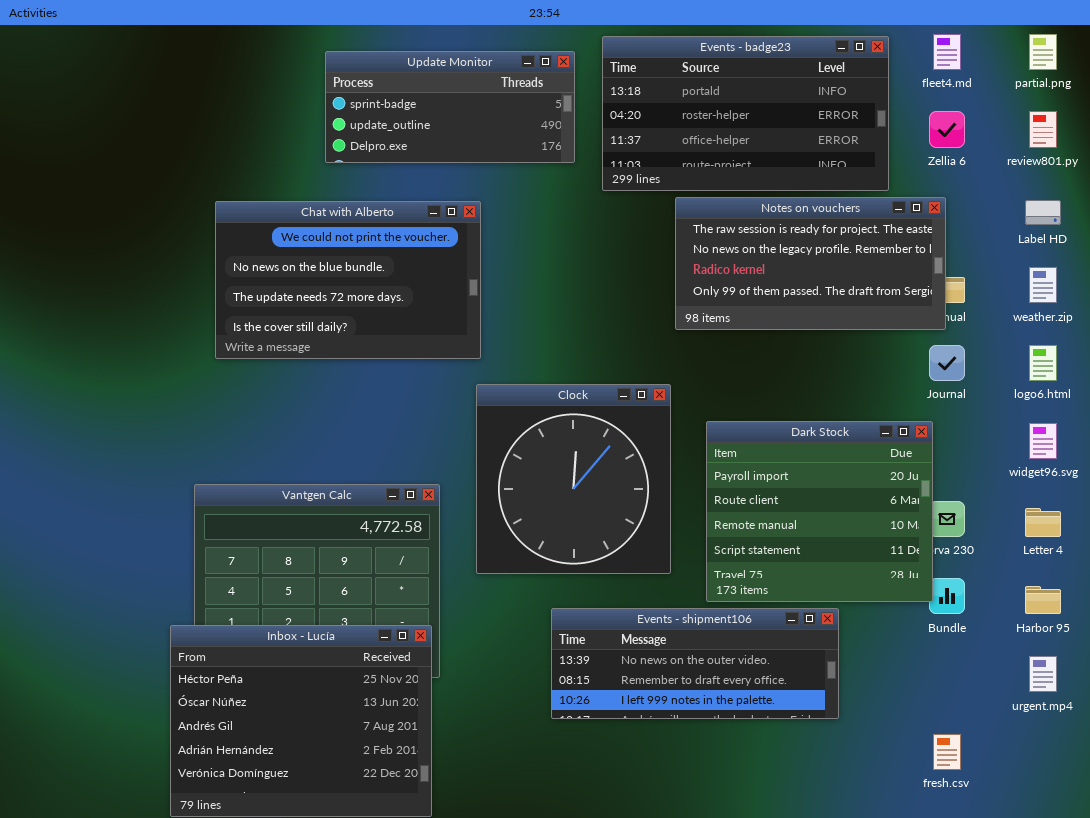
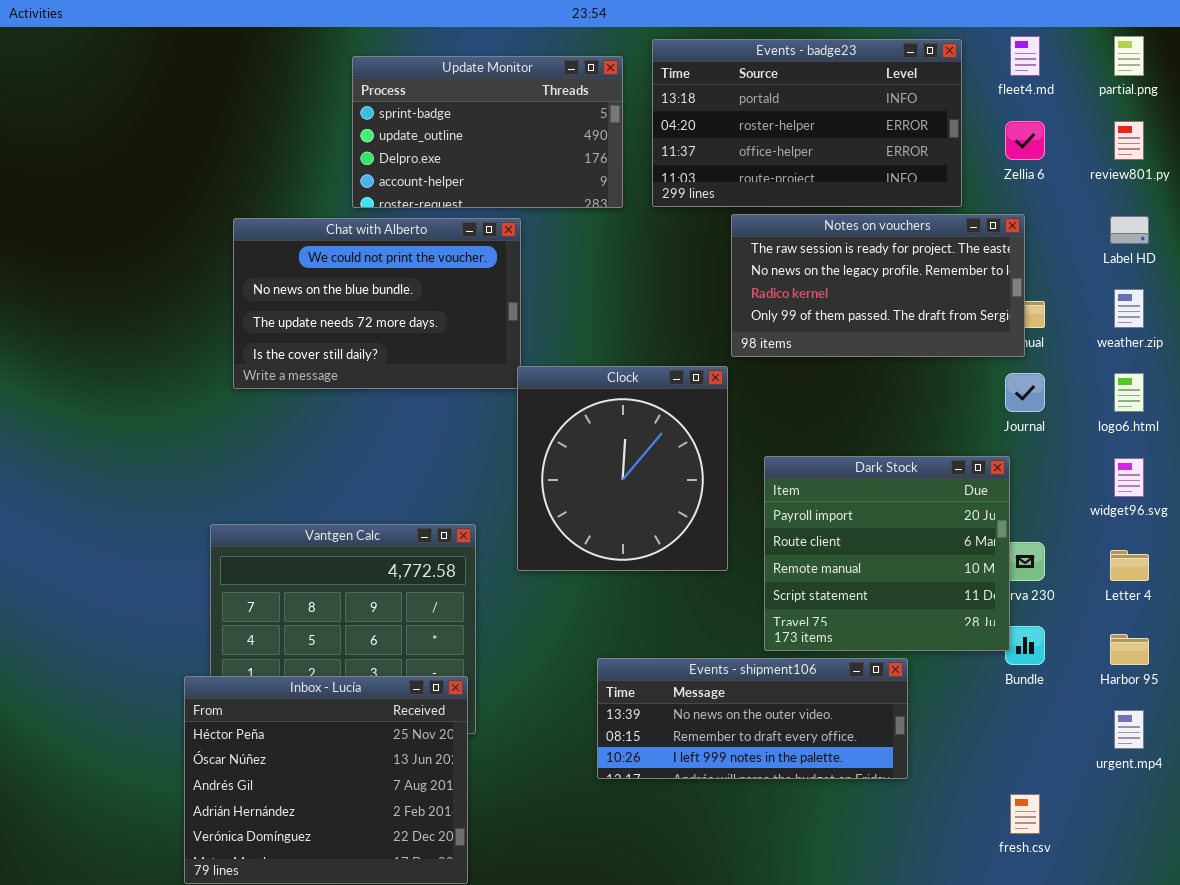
Update Monitor: [325,51,575,163] -> [352,56,623,208], resized
Clock: [476,384,671,574] -> [517,366,728,571], moved

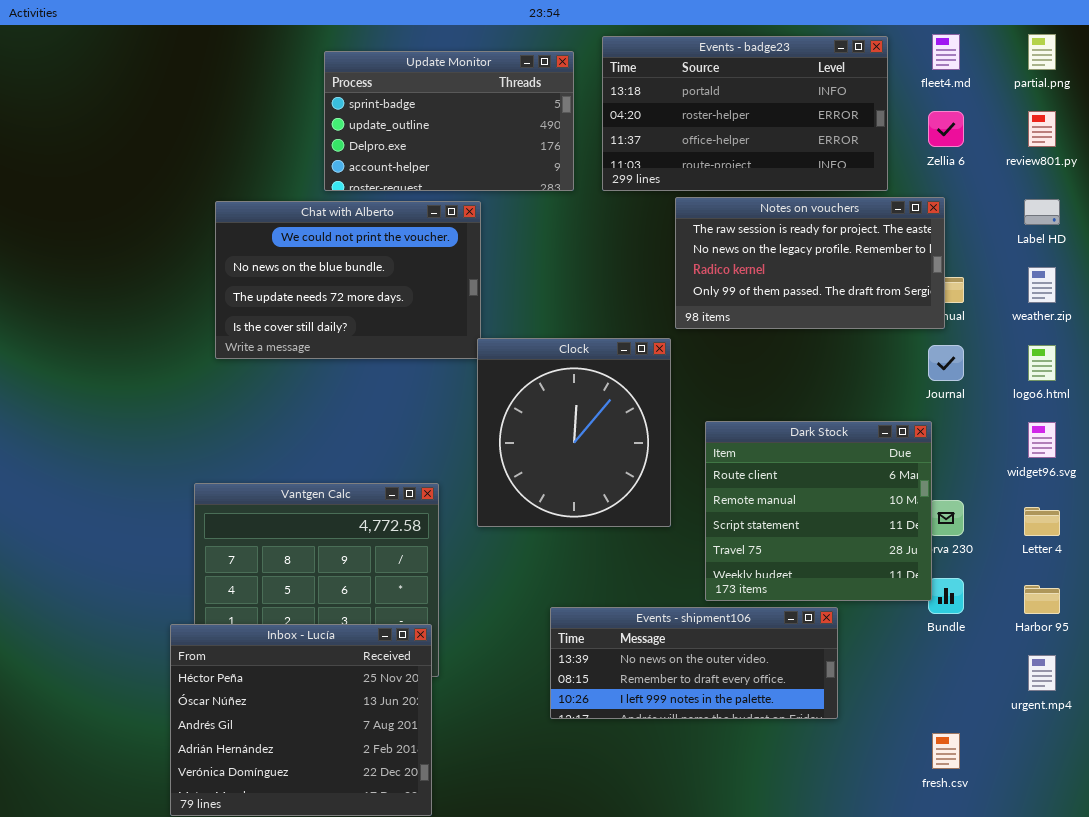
Dark Stock: [764,456,1010,651] -> [705,421,932,601], scrolled down 1 row

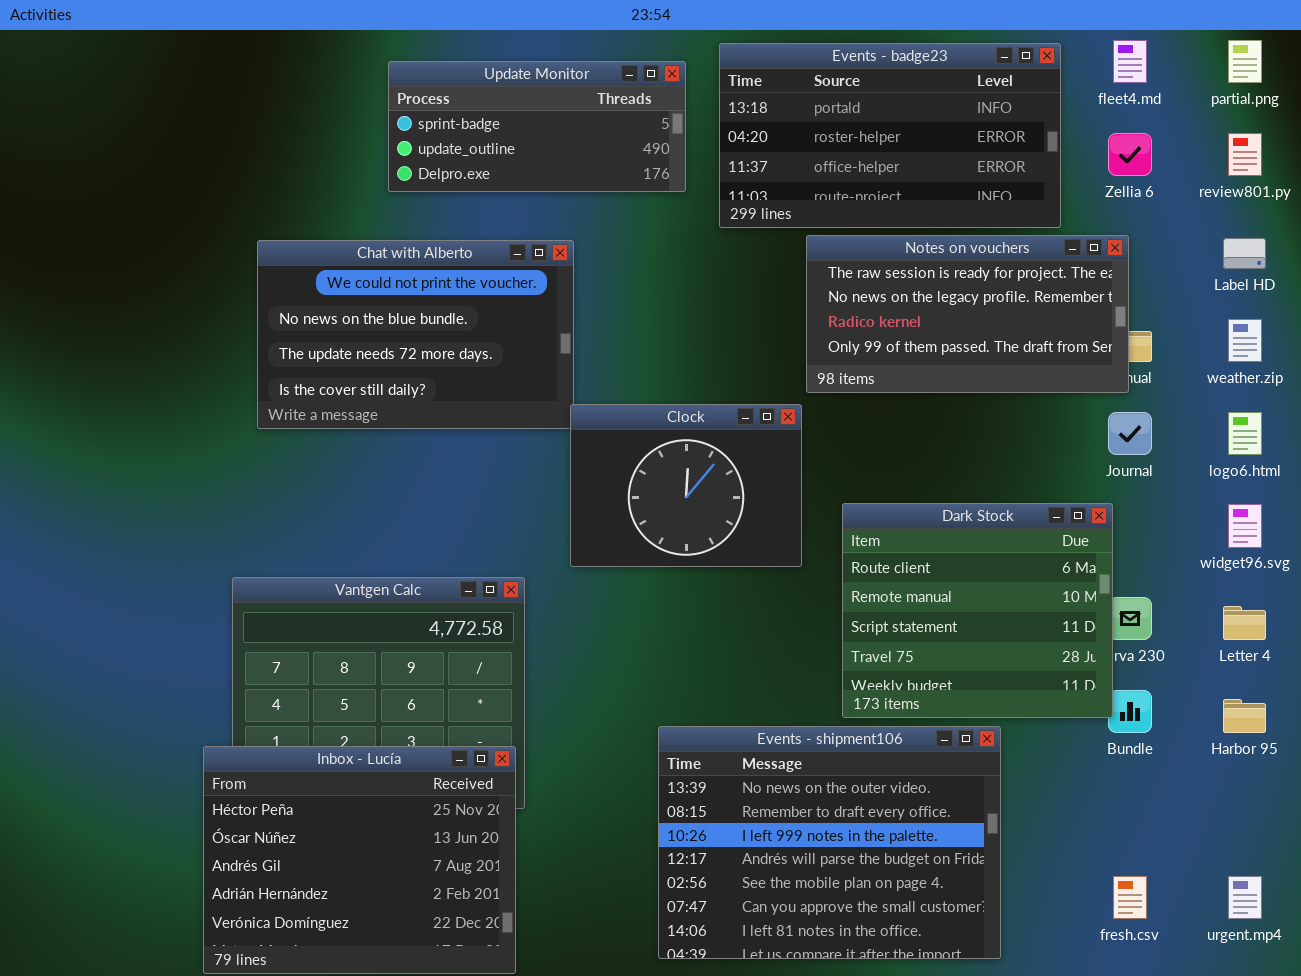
Update Monitor: [324,51,574,191] -> [388,61,686,192], resized
Clock: [477,338,671,527] -> [570,404,802,567], resized
Events - shipment106: [550,607,838,719] -> [658,726,1001,959], resized
urgent.mp4: [1028,655,1056,691] -> [1228,876,1262,919], moved

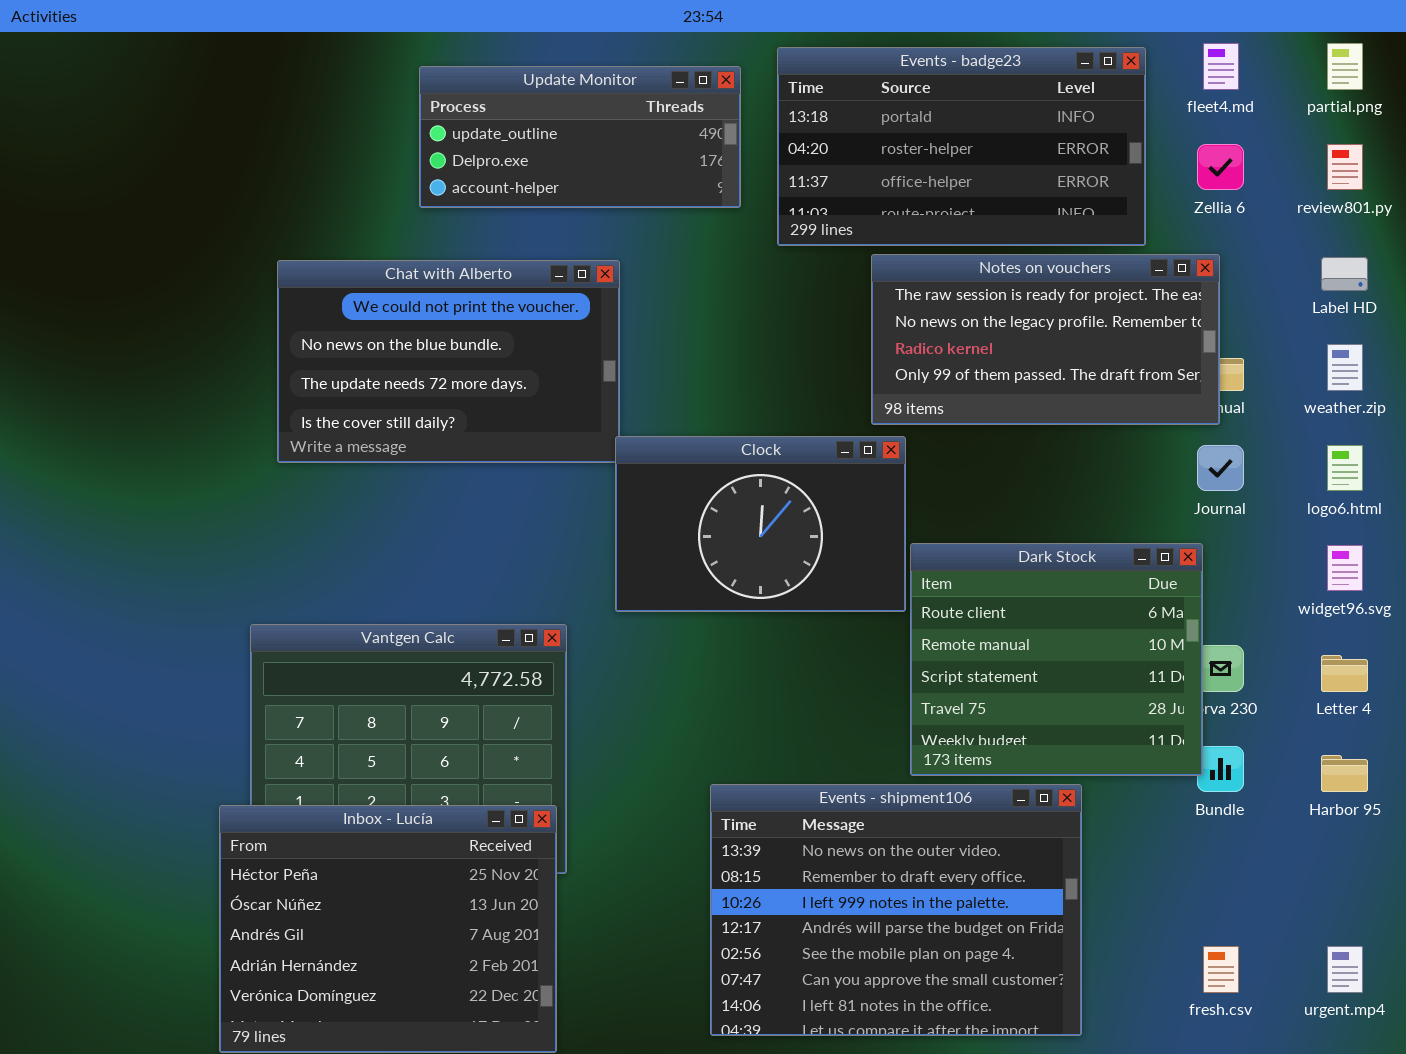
Update Monitor: [388,61,686,192] -> [419,66,741,208], scrolled down 1 row
Clock: [570,404,802,567] -> [615,436,906,612], resized

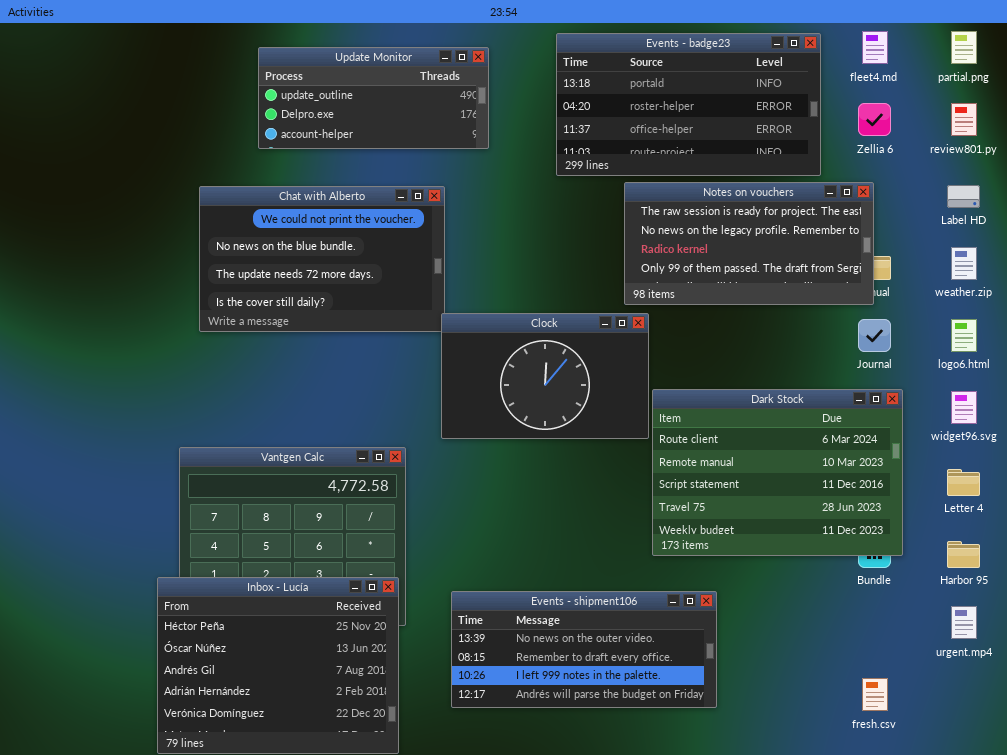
Update Monitor: [419,66,741,208] -> [258,47,489,149], moved
Dark Stock: [910,543,1203,776] -> [652,389,903,556], resized
Events - shipment106: [710,784,1082,1036] -> [451,591,717,708], moved, resized
urgent.mp4: [1327,946,1363,993] -> [951,606,977,639], moved

